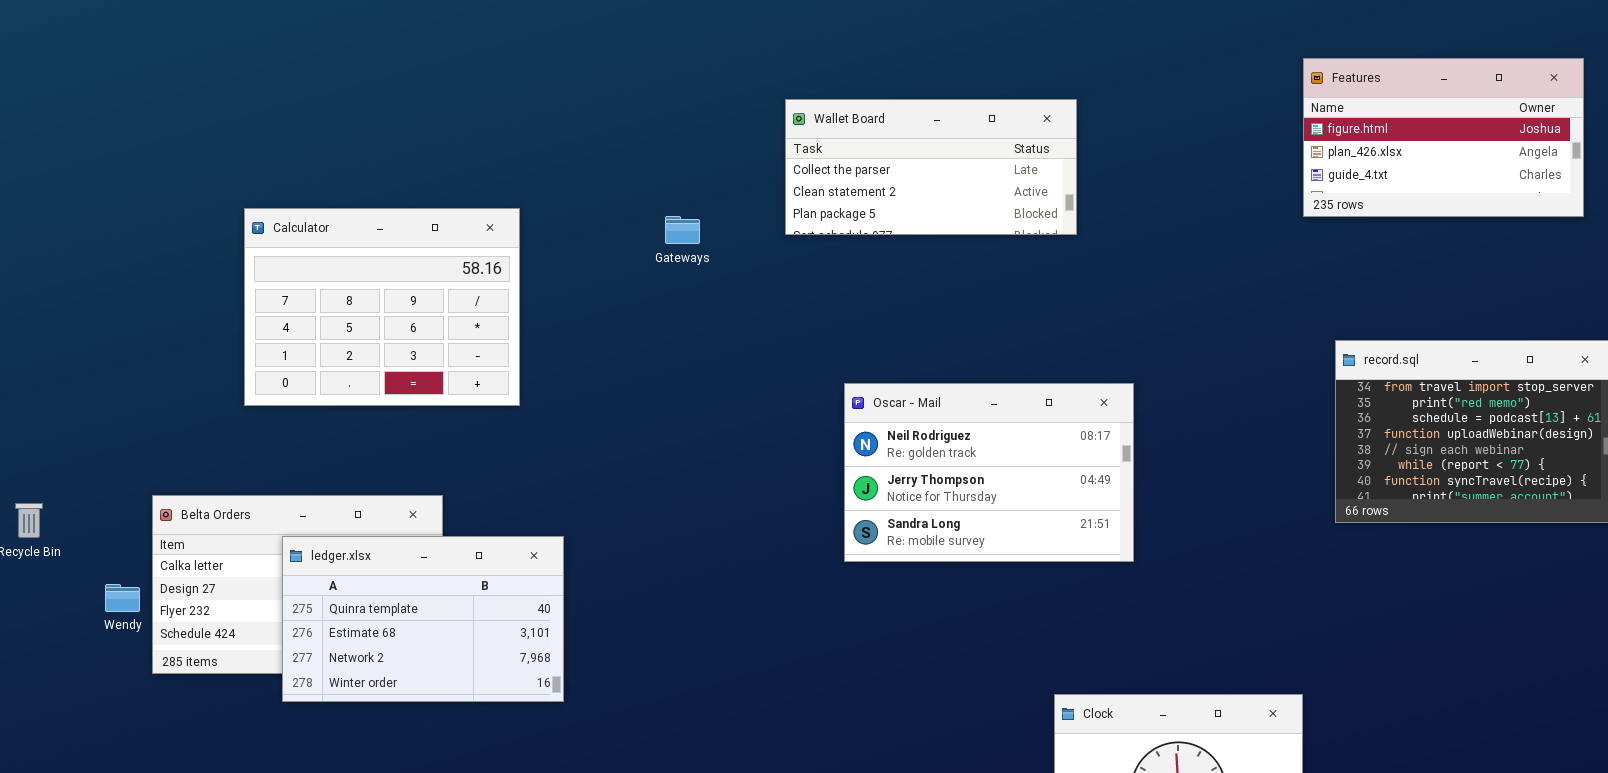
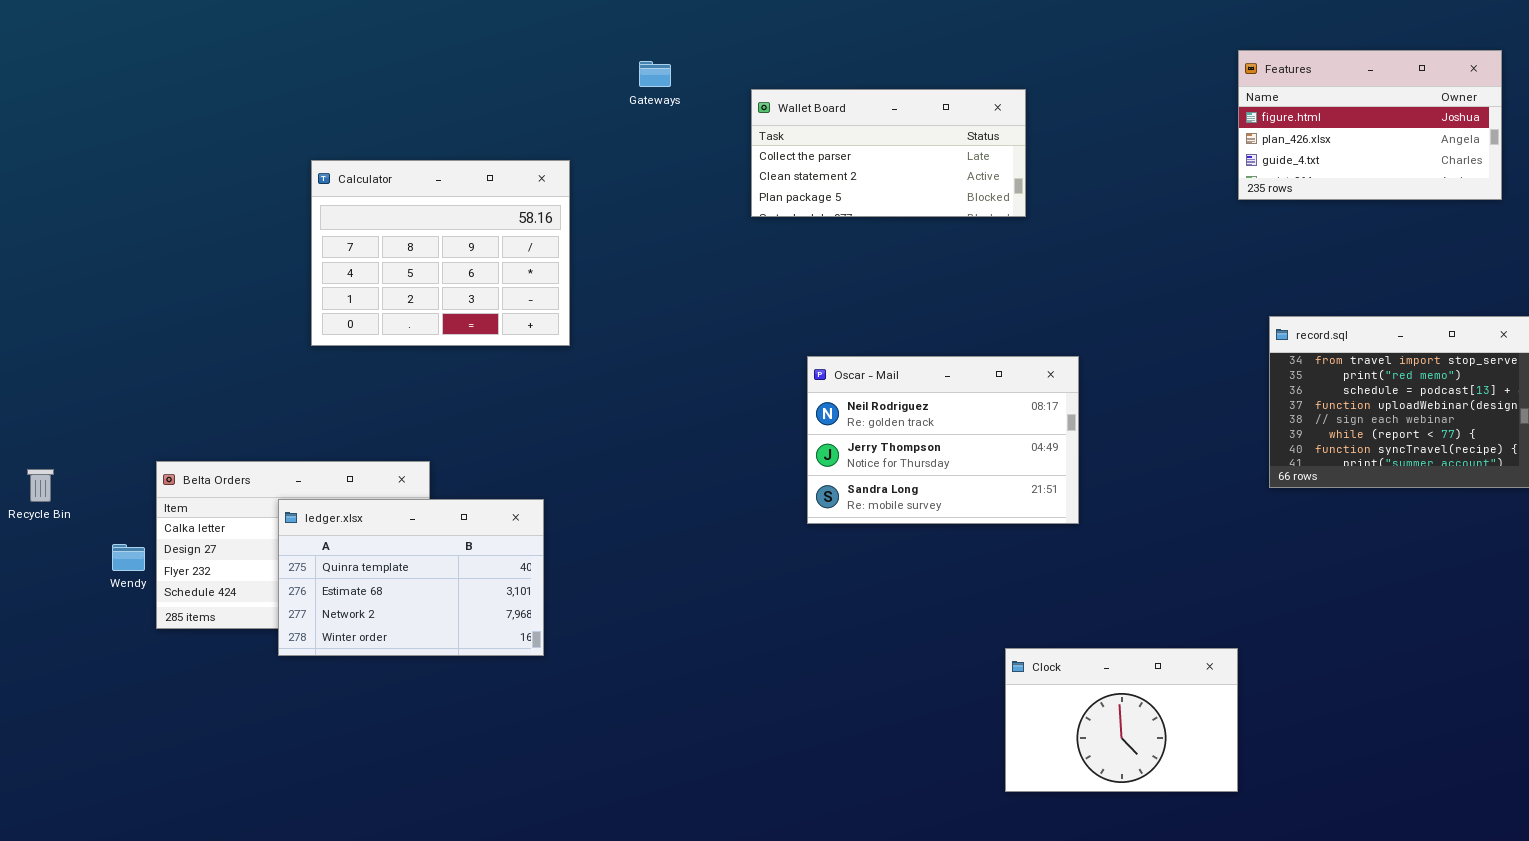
Calculator: [244,208,520,406] -> [311,160,570,346], moved
Gateways: [665,216,700,244] -> [639,61,671,87], moved

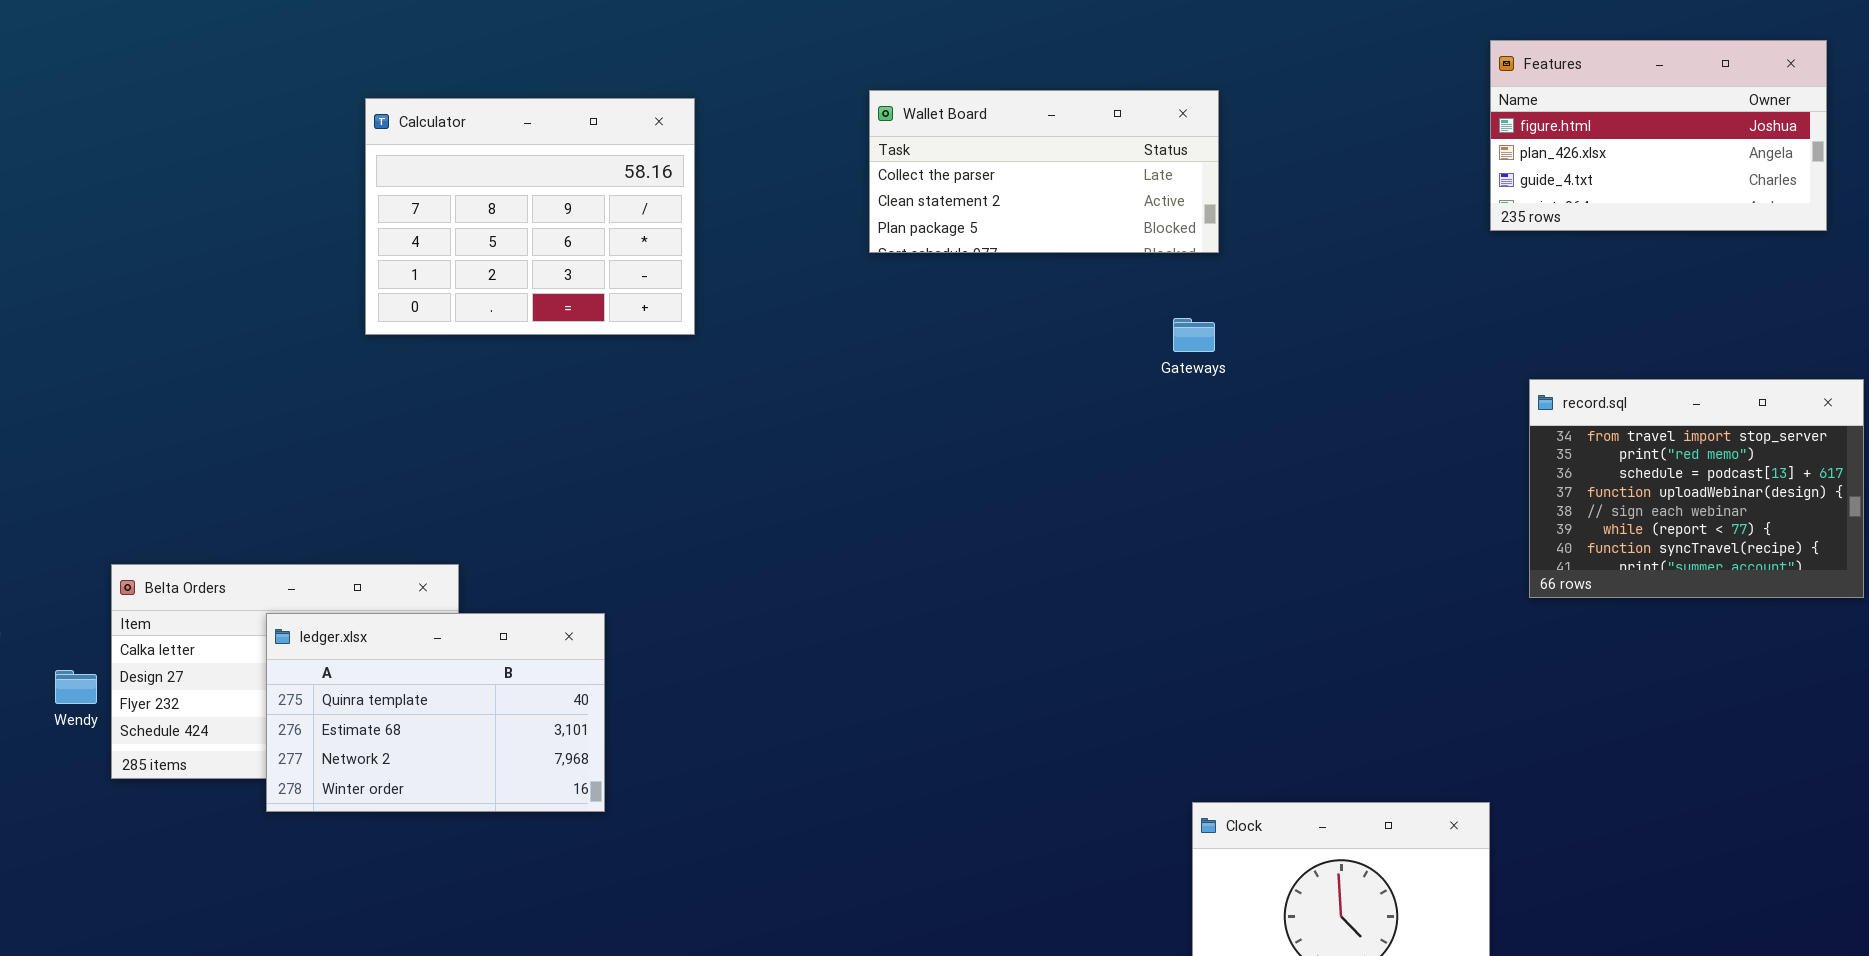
Gateways: [639,61,671,87] -> [1173,318,1215,352], moved
Calculator: [311,160,570,346] -> [365,98,695,335], moved
Oscar - Mail: [807,356,1079,524] -> none, closed

